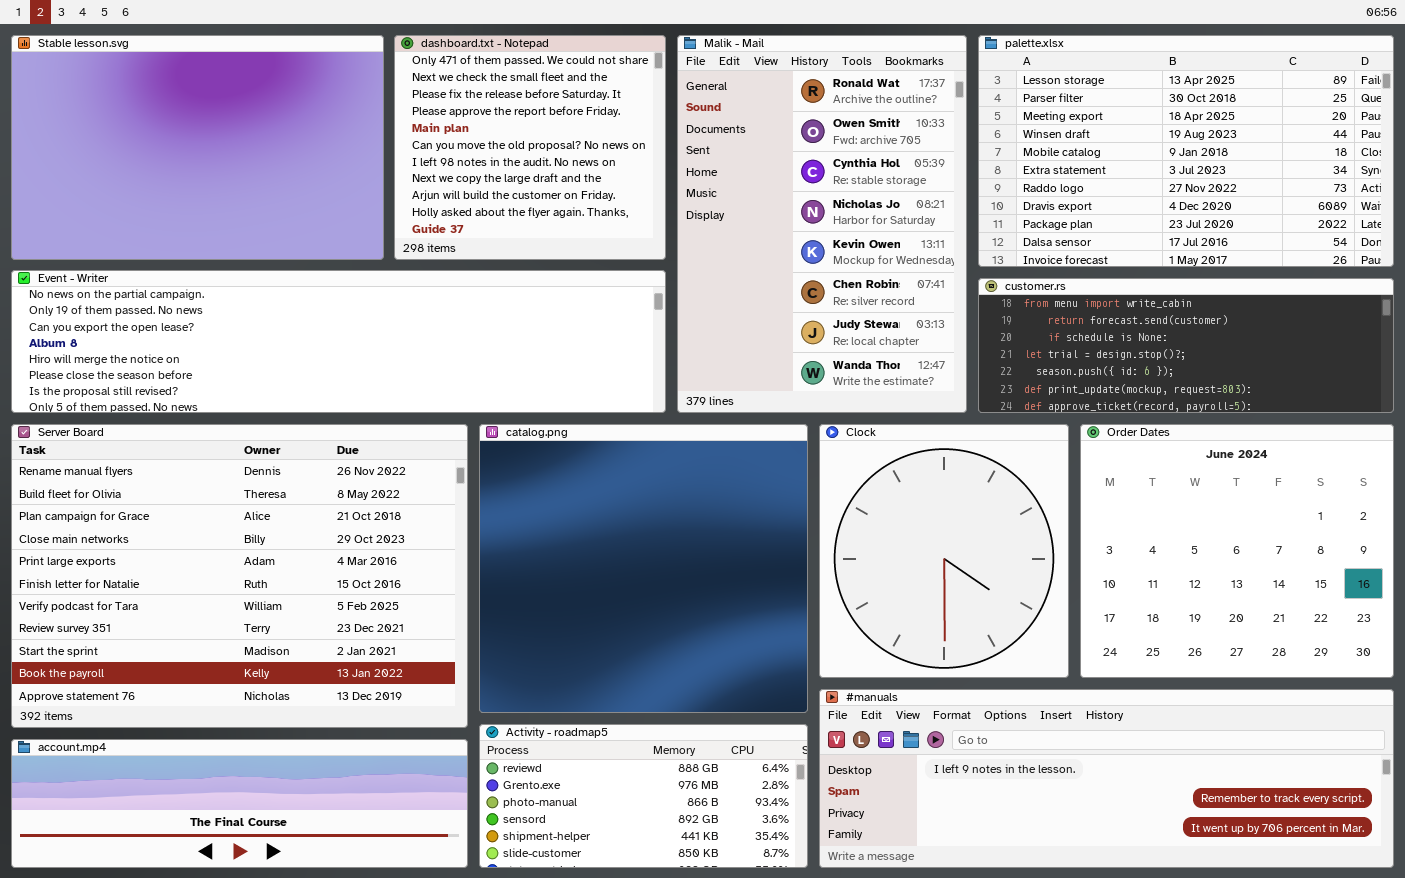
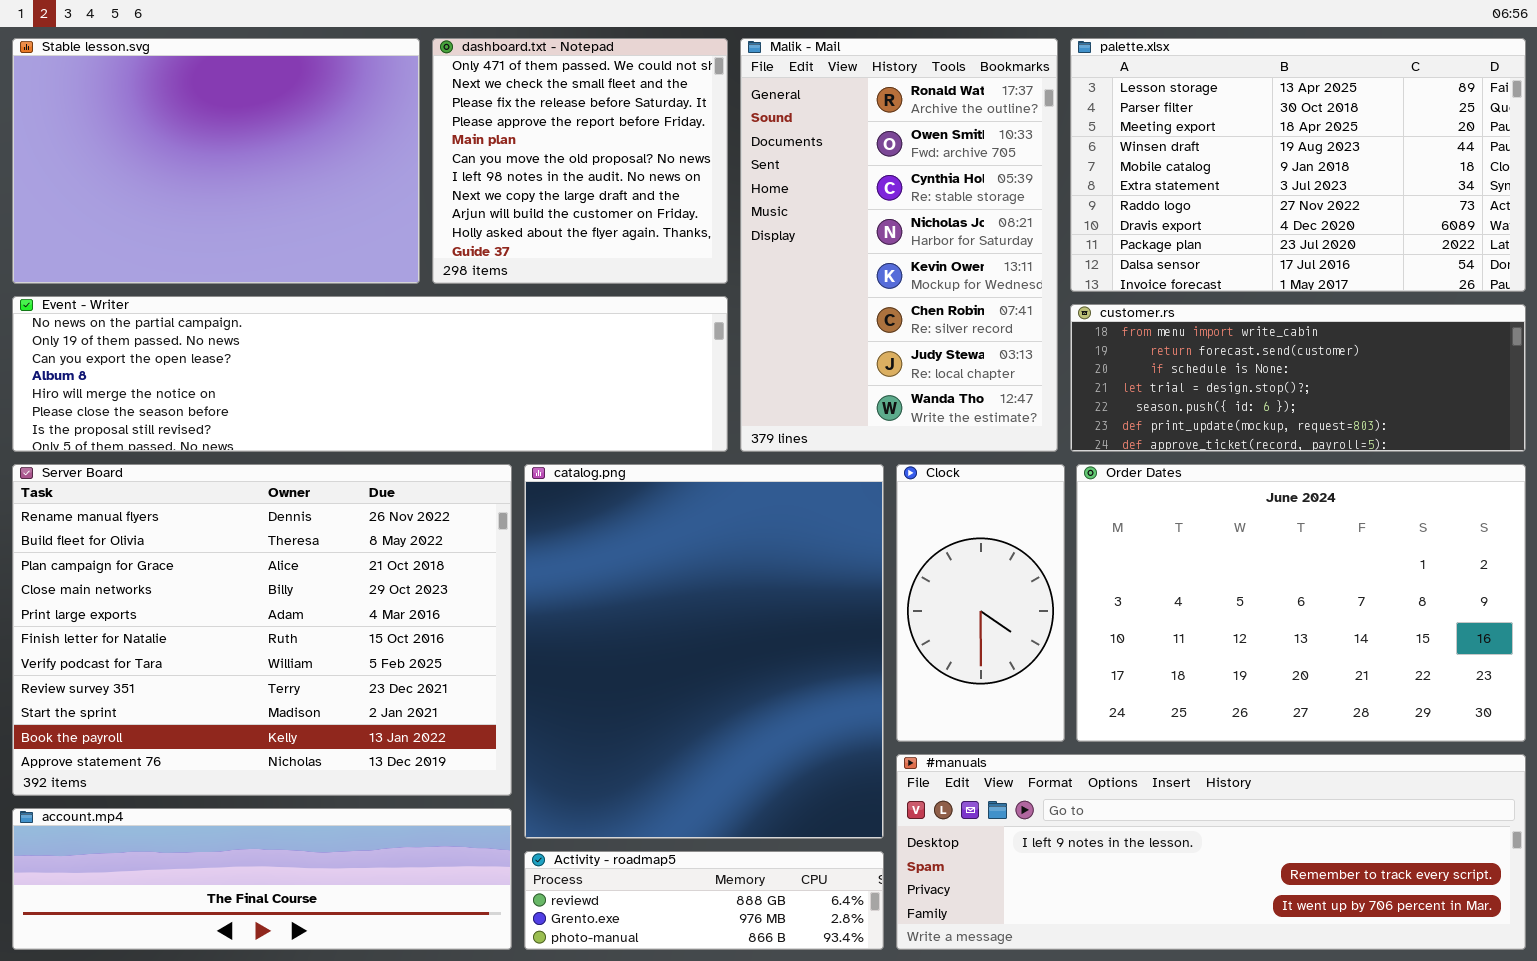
catalog.png: [479,424,808,713] -> [524,464,884,839], resized
Clock: [819,424,1069,678] -> [896,464,1065,742], resized
Order Dates: [1080,424,1394,678] -> [1076,464,1526,742], resized
Activity - roadmap5: [479,724,808,868] -> [524,851,884,950], resized

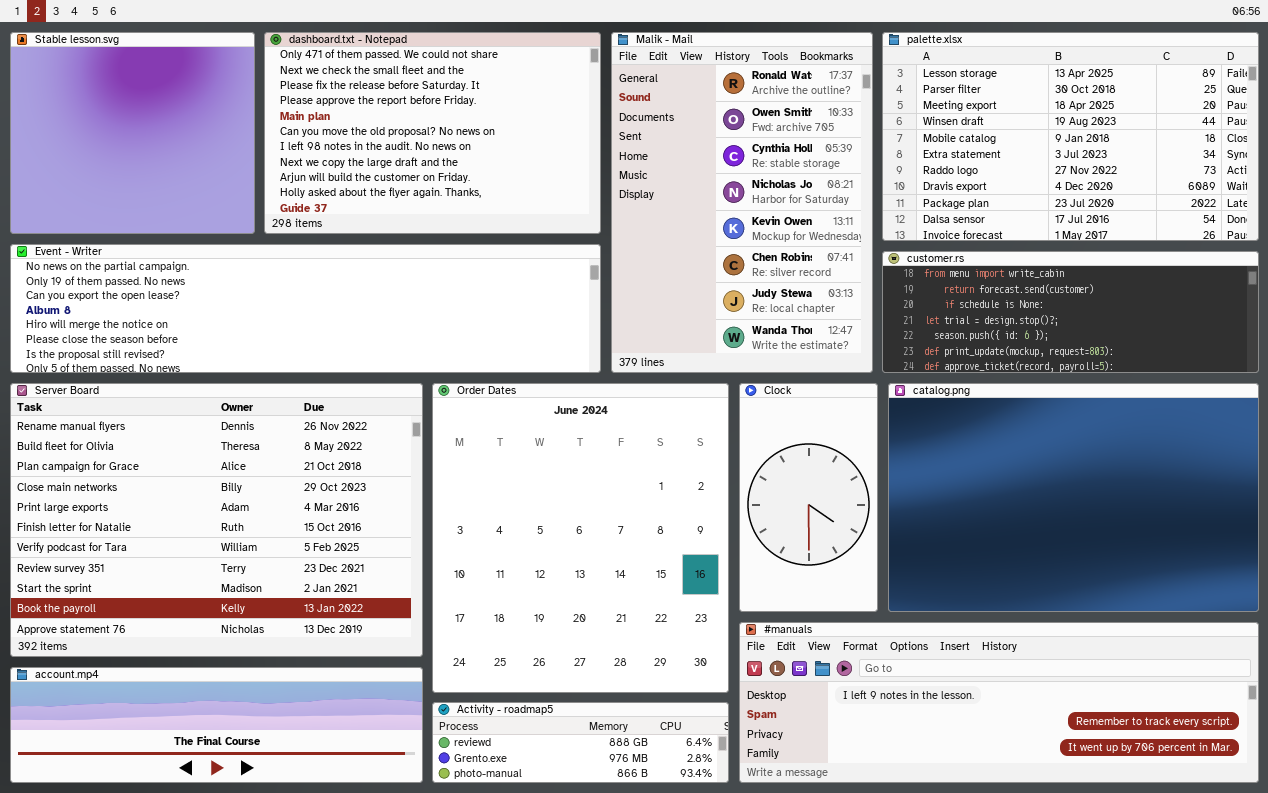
Stable lesson.svg: [12,38,420,284] -> [10,32,255,234], resized
dashboard.txt - Notepad: [432,38,728,284] -> [264,32,601,234], resized
catalog.png: [524,464,884,839] -> [888,383,1259,612], moved, resized
Order Dates: [1076,464,1526,742] -> [432,383,729,693], moved, resized

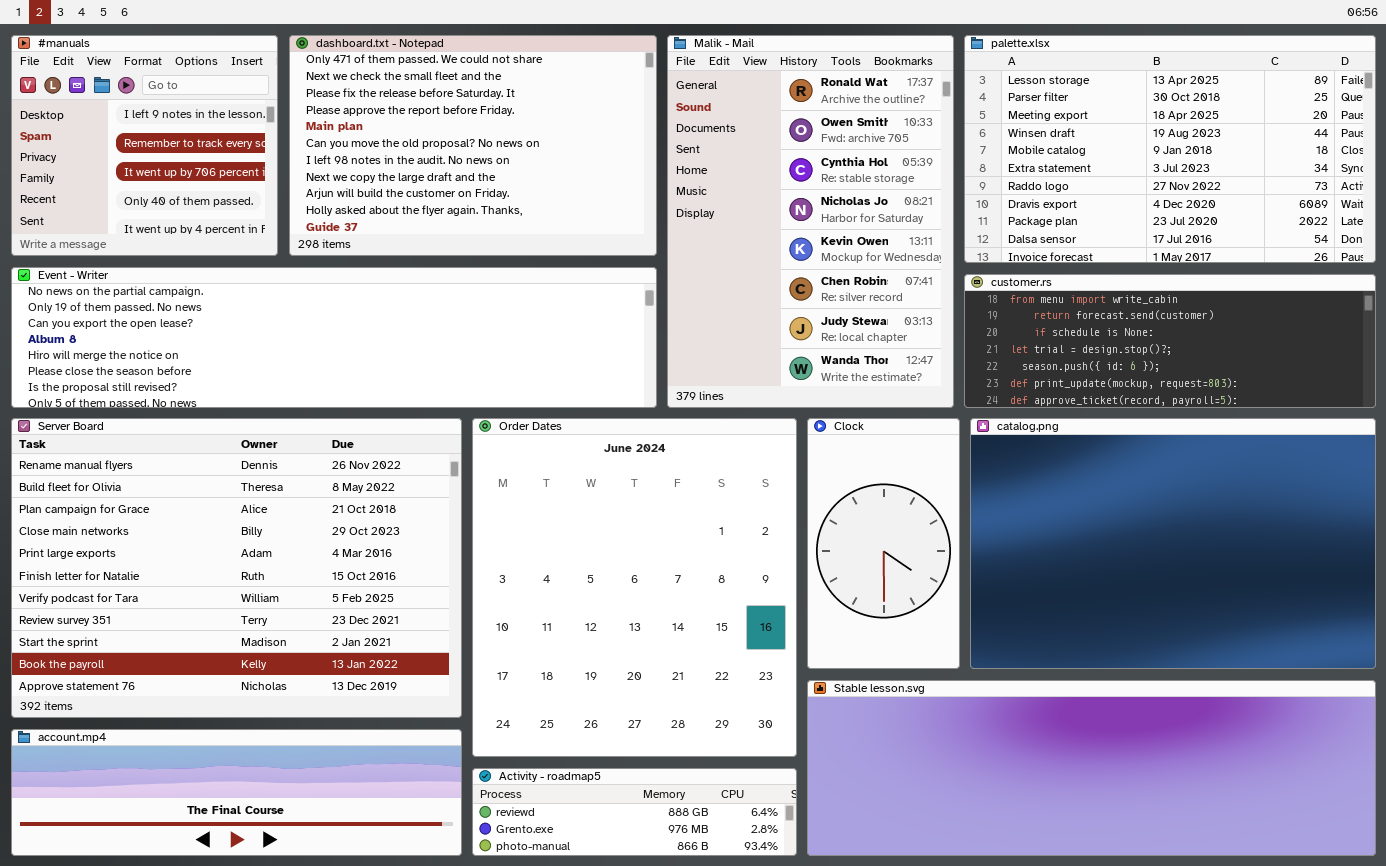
Stable lesson.svg: [10,32,255,234] -> [807,680,1376,856], moved, resized
#manuals: [739,622,1259,783] -> [11,35,278,256], moved, resized

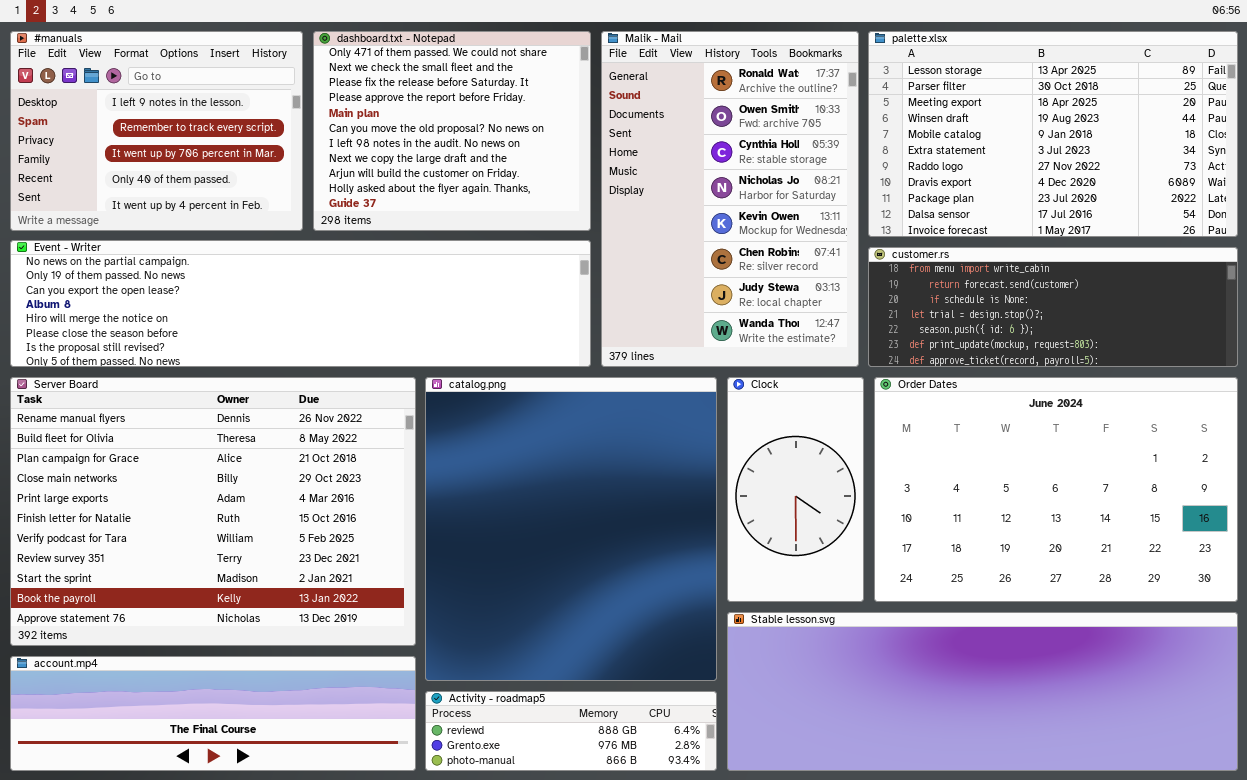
#manuals: [11,35,278,256] -> [10,31,303,231], resized
dashboard.txt - Notepad: [289,35,657,256] -> [313,31,591,231], resized
Order Dates: [472,418,797,757] -> [874,377,1238,602], moved, resized
catalog.png: [970,418,1376,669] -> [425,377,717,681], moved, resized

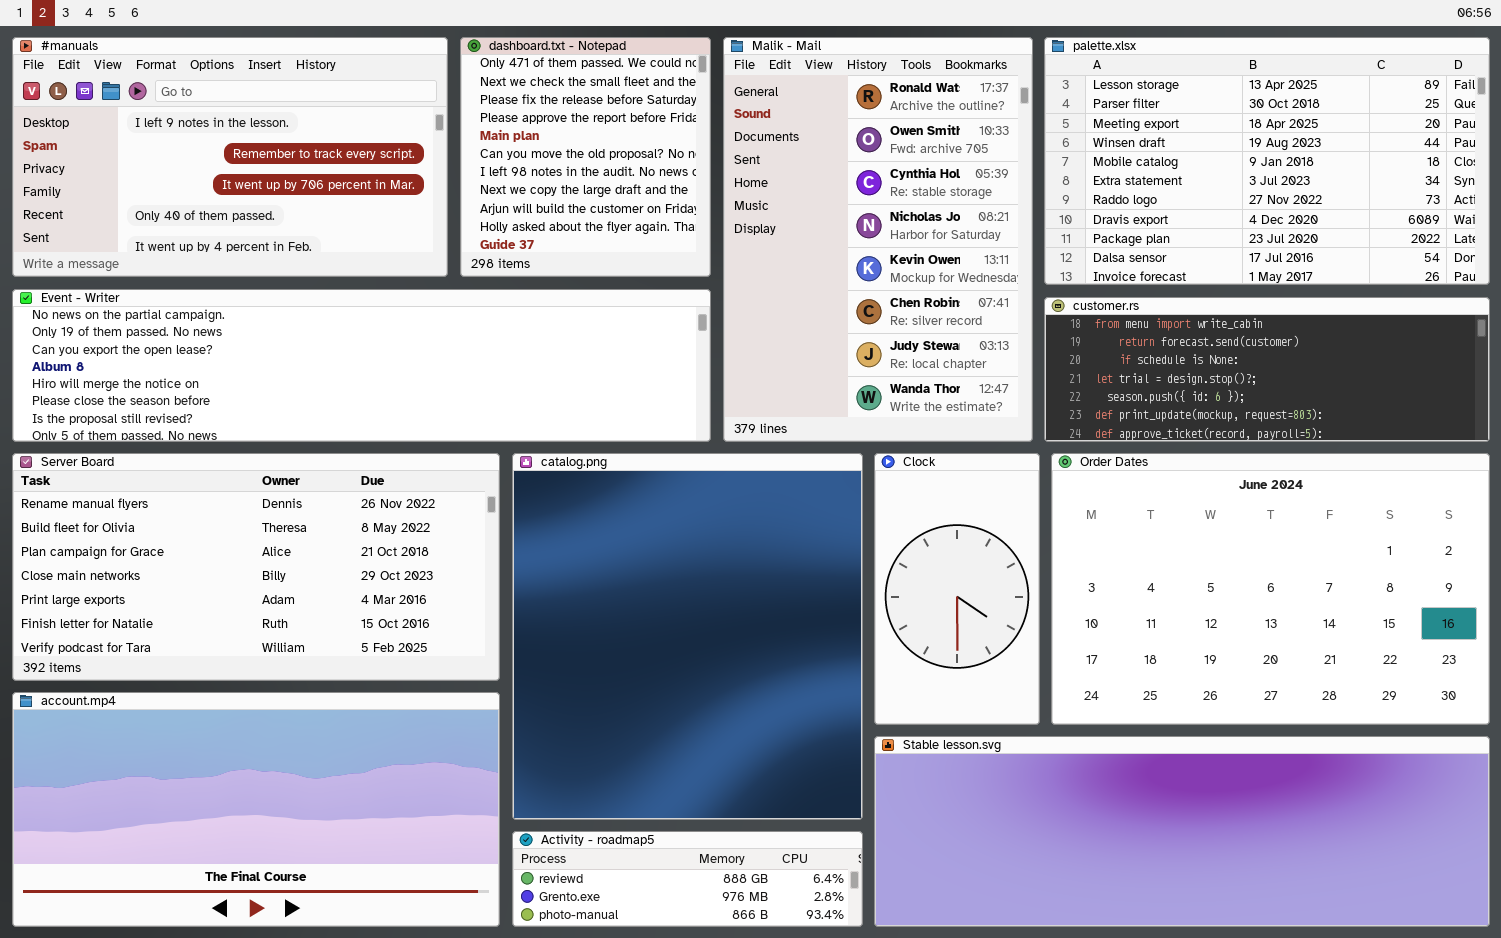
#manuals: [10,31,303,231] -> [12,37,448,277], resized
dashboard.txt - Notepad: [313,31,591,231] -> [460,37,711,277], resized
Server Board: [10,377,416,646] -> [12,453,500,681], resized
account.mp4: [10,656,416,771] -> [12,692,500,927], resized

